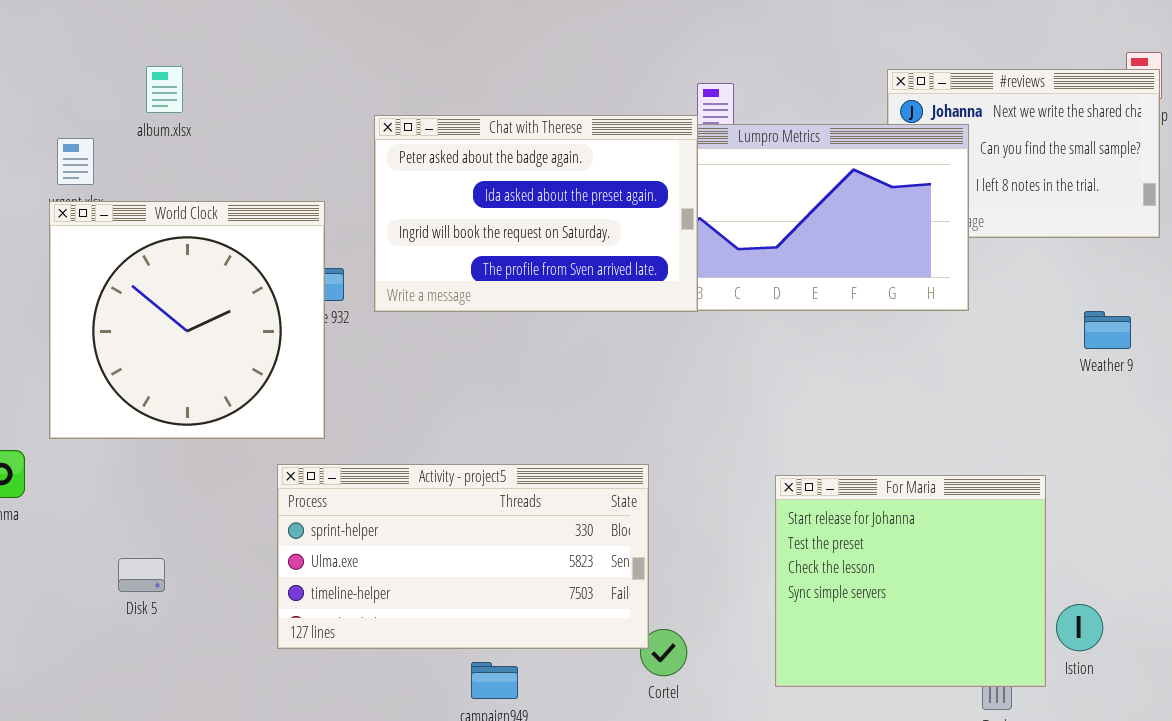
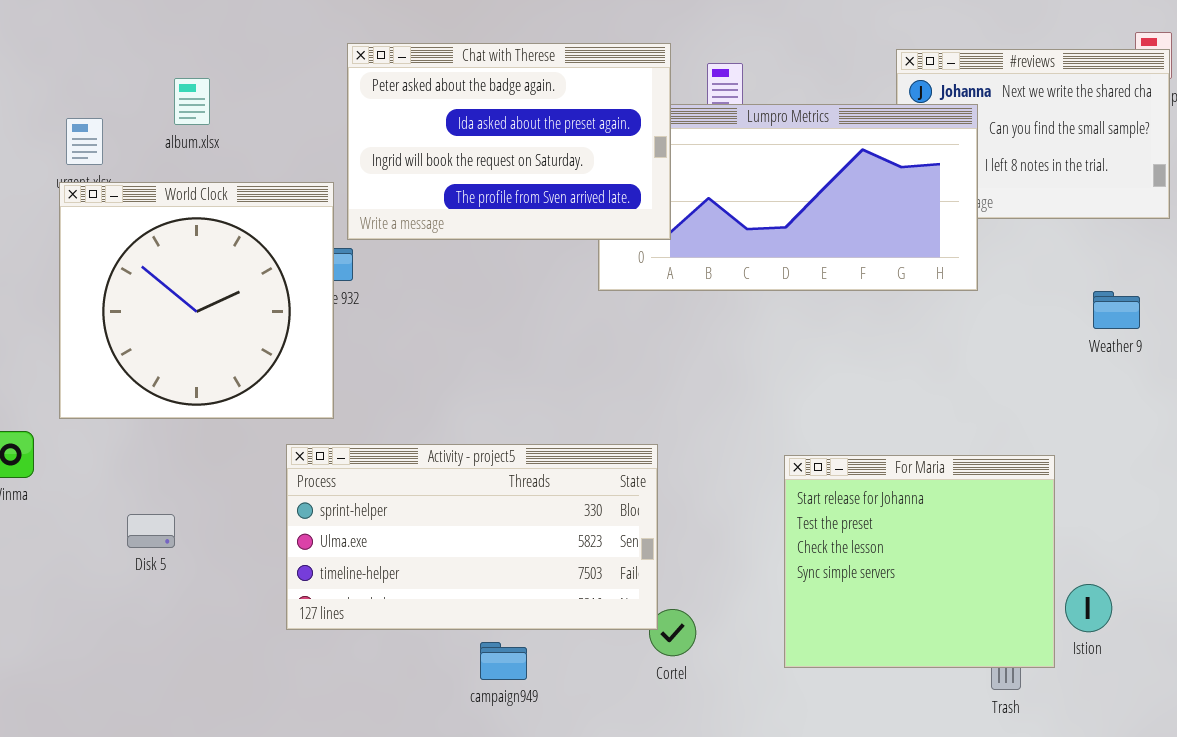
album.xlsx: [146,66,183,113] -> [174,78,210,125], moved
Chat with Therese: [374,115,698,312] -> [347,43,671,240], moved
Disk 5: [118,558,165,592] -> [127,514,175,548], moved

